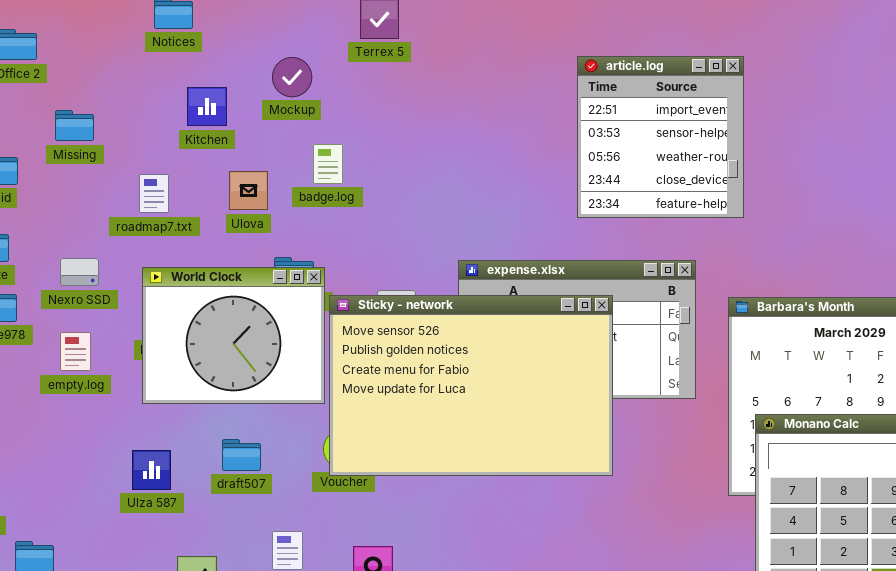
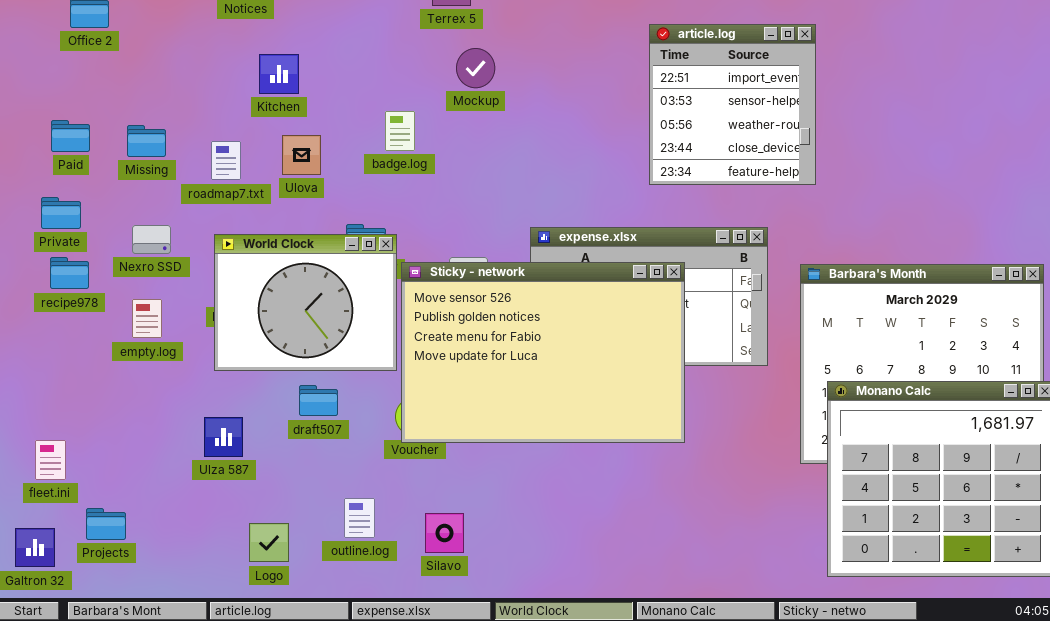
Mockup: [272,57,312,97] -> [456,48,495,88], moved
Missing: [55,110,94,141] -> [127,125,166,157], moved
Ulova: [229,171,268,210] -> [282,135,321,175], moved
draft507: [222,439,261,471] -> [299,385,338,416], moved

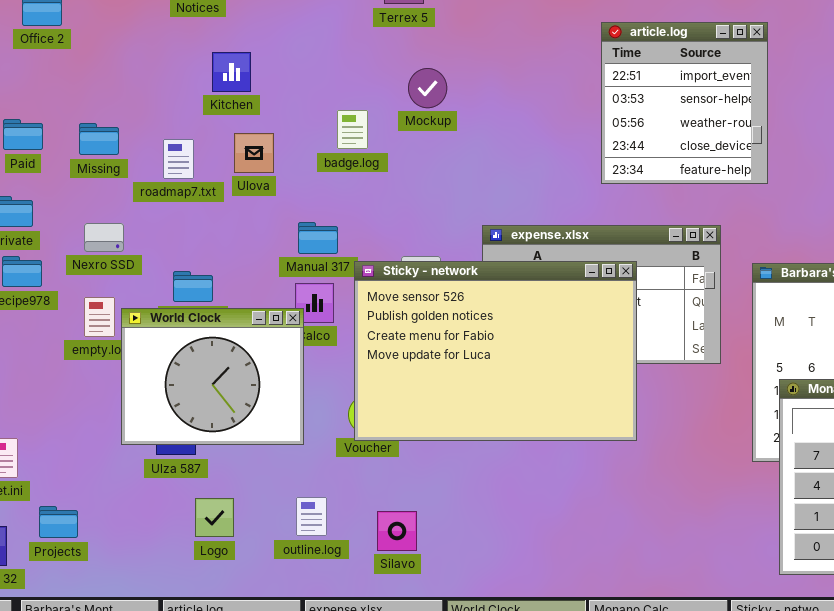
Mockup: [456,48,495,88] -> [408,68,447,108], moved
World Clock: [214,234,397,371] -> [121,308,304,445], moved
Logo: [249,523,289,562] -> [195,498,234,537], moved

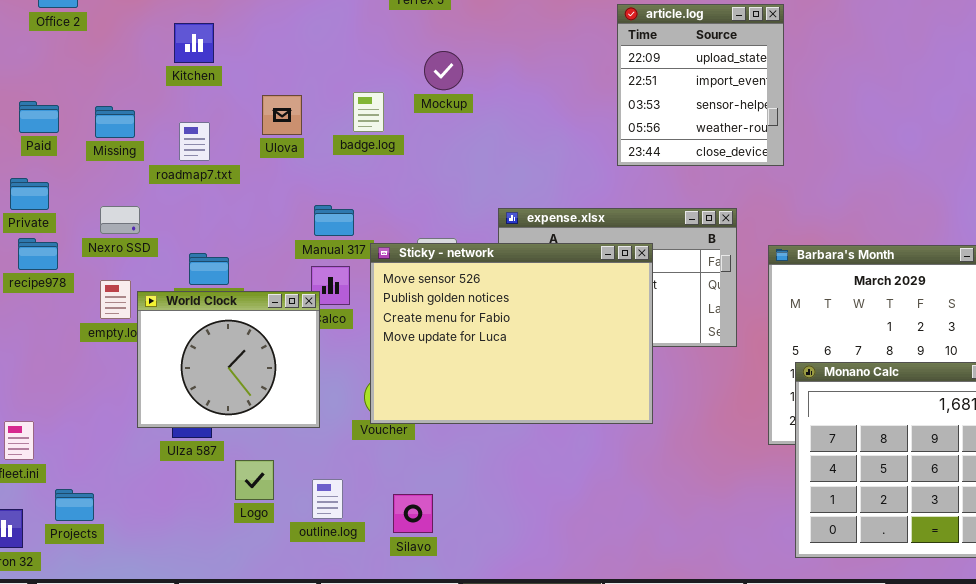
article.log: [601,22,768,184] -> [617,4,784,166], scrolled up 1 row
Kitchen: [212,52,251,92] -> [174,23,214,63], moved
Ulova: [234,133,274,173] -> [262,95,302,135], moved
Logo: [195,498,234,537] -> [235,460,274,500], moved

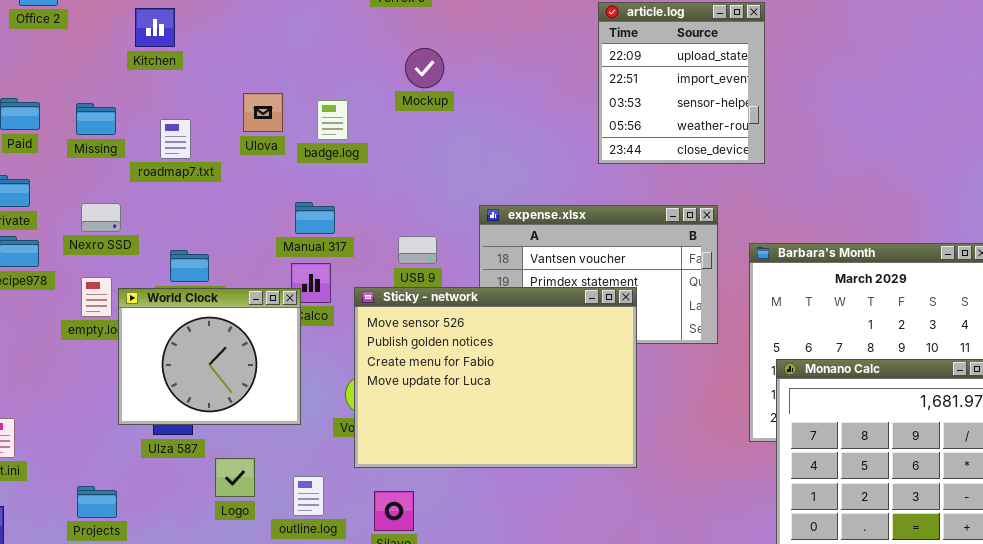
Kitchen: [174,23,214,63] -> [135,8,175,47], moved
badge.log: [353,92,384,132] -> [317,100,348,140], moved
Sticky - network: [370,243,653,424] -> [354,287,637,468], moved
Projects: [55,489,94,521] -> [77,486,117,518], moved

